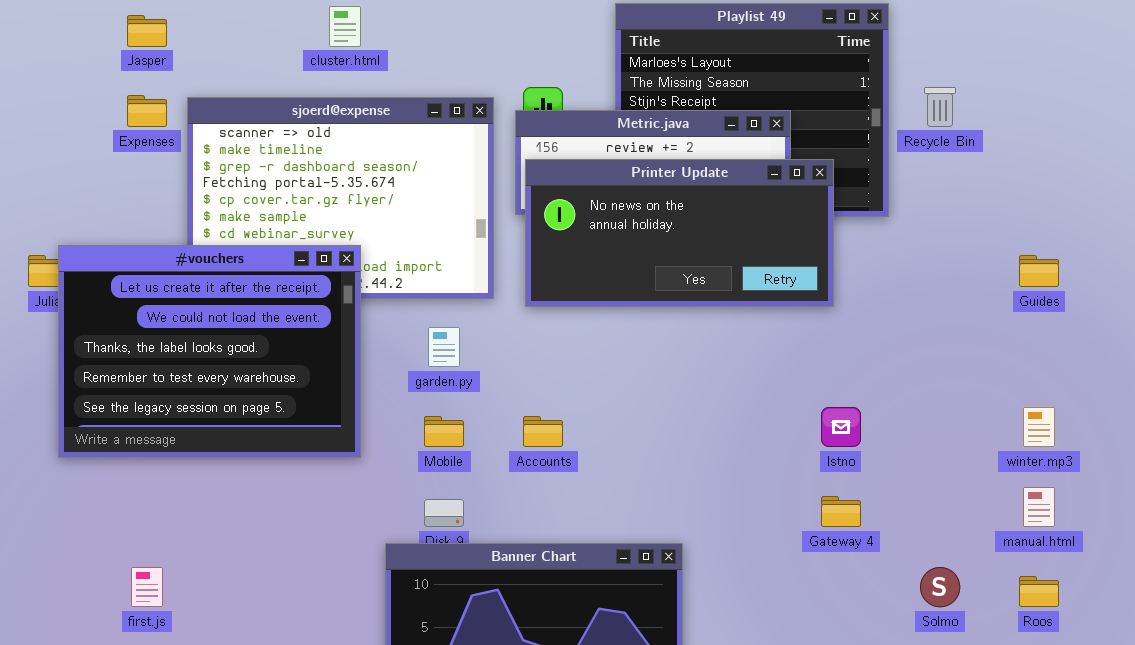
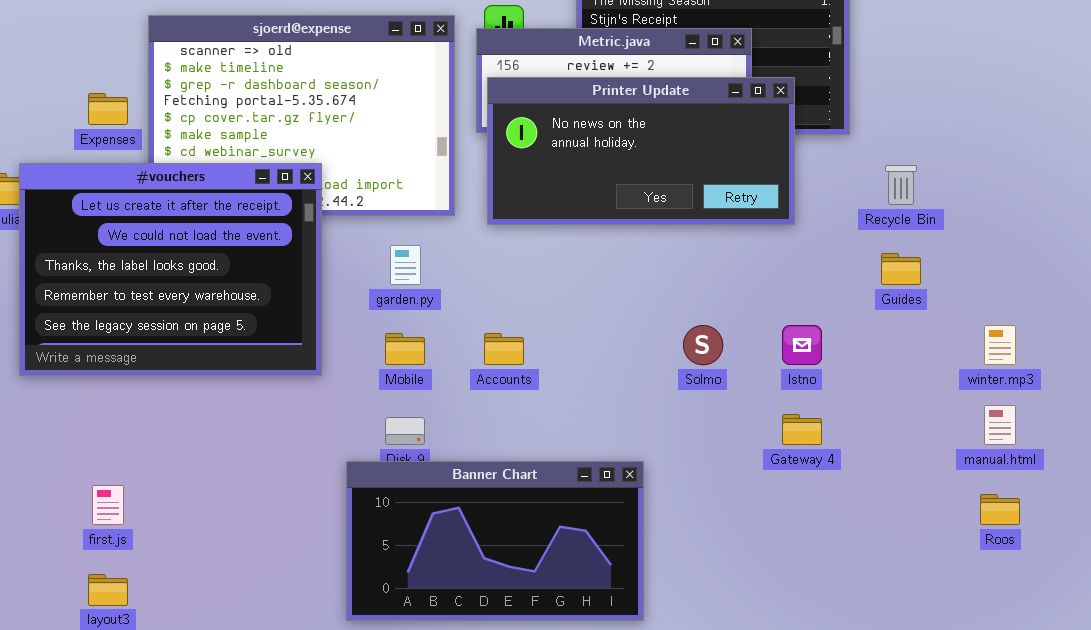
Recycle Bin: [924,87,956,127] -> [885,165,917,205], moved
Expenses: [127,95,167,127] -> [88,93,128,125], moved
Guides: [1019,255,1059,287] -> [881,253,921,285], moved
Solmo: [920,567,960,607] -> [683,325,723,365], moved

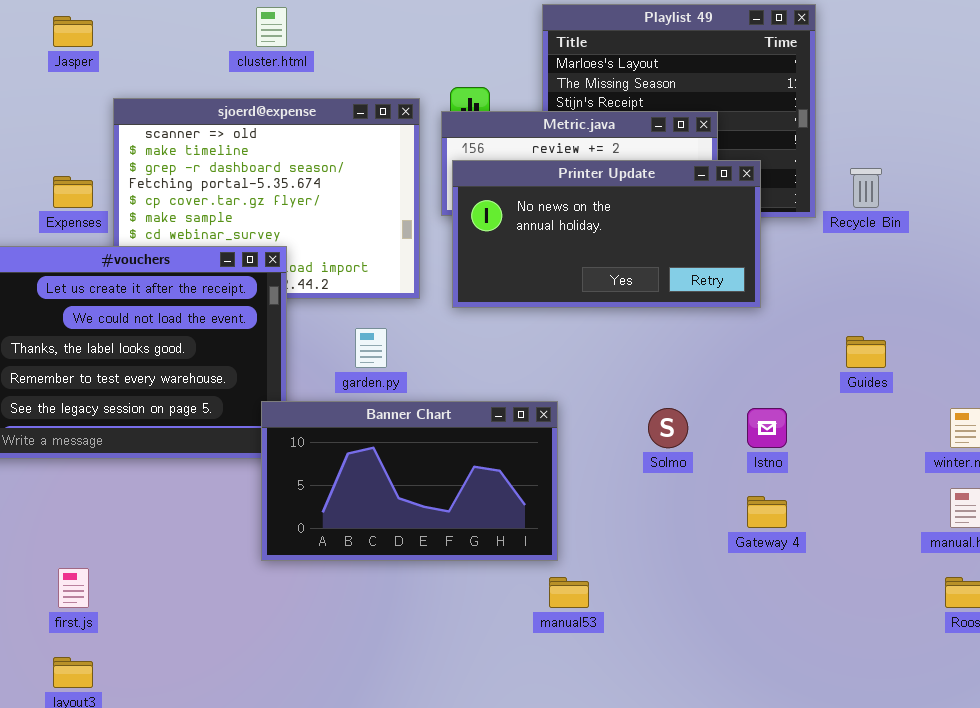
Recycle Bin: [885,165,917,205] -> [850,168,882,208], moved
Banner Chart: [346,461,644,621] -> [261,401,558,561], moved

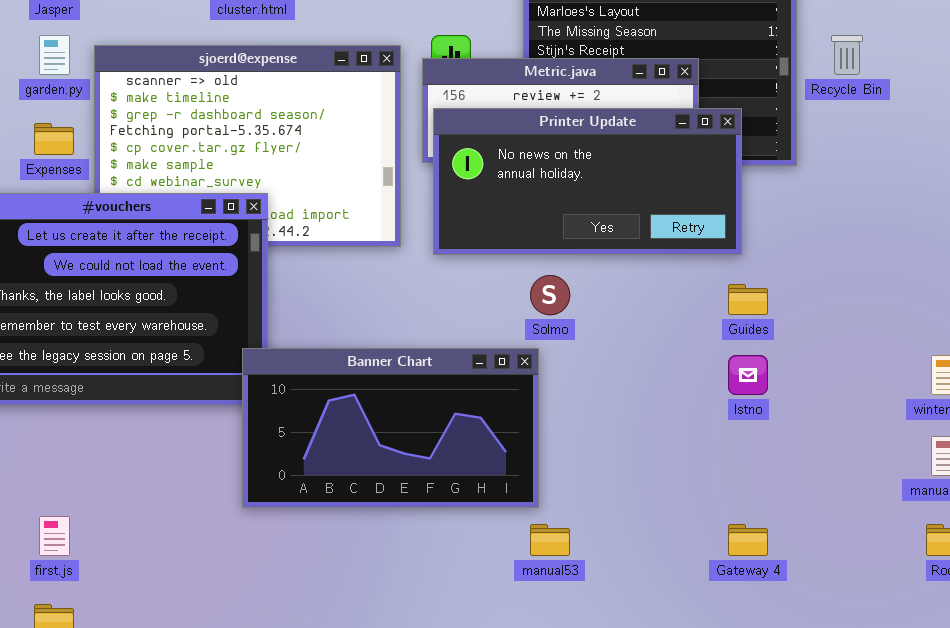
Recycle Bin: [850,168,882,208] -> [831,35,863,75], moved
garden.py: [355,328,387,368] -> [39,35,70,75], moved
Guides: [846,336,886,368] -> [728,284,768,315], moved
Solmo: [648,408,688,448] -> [530,275,570,315], moved
Gateway 4: [747,496,787,528] -> [728,524,768,556], moved

